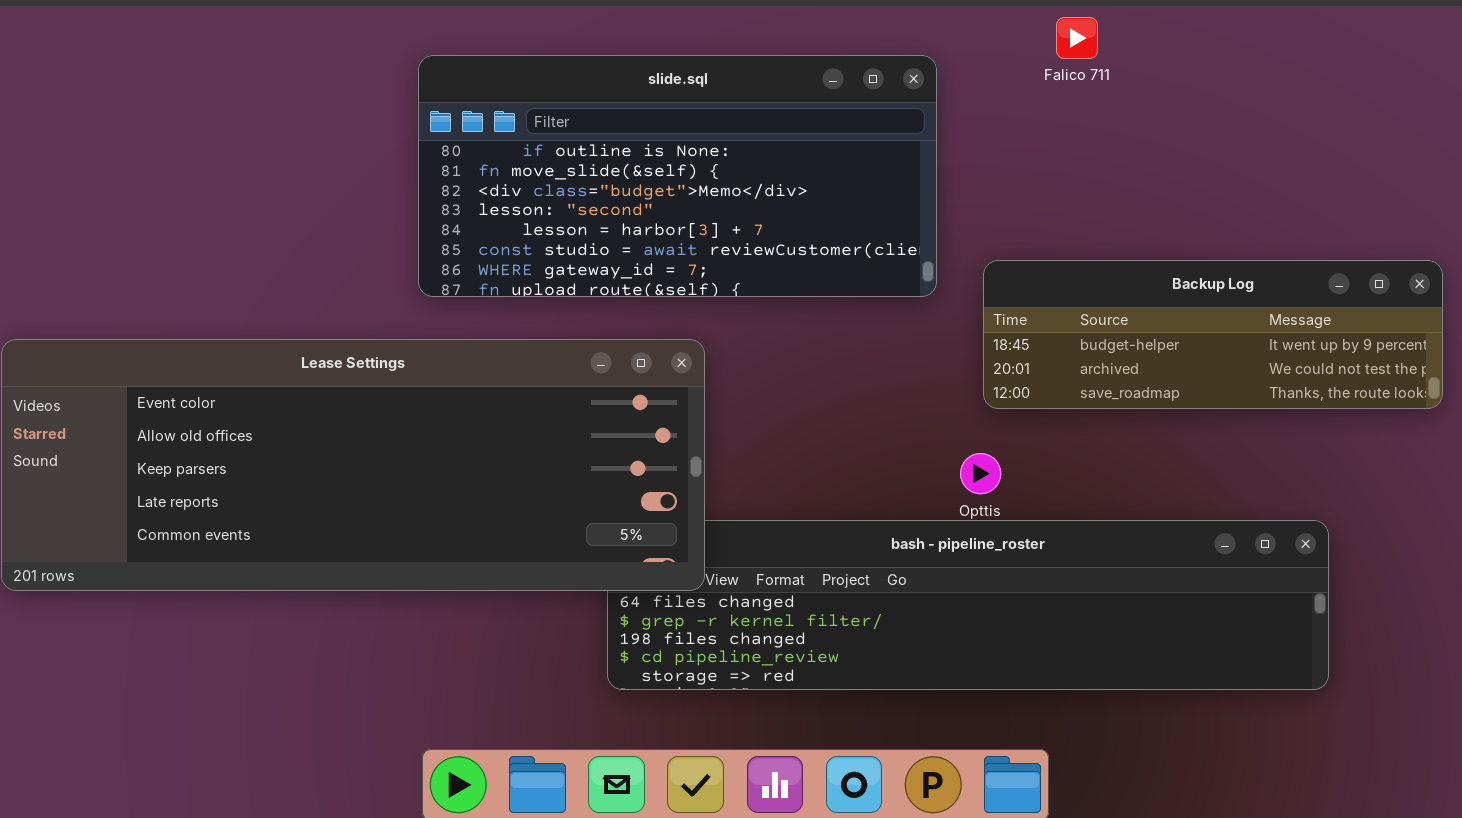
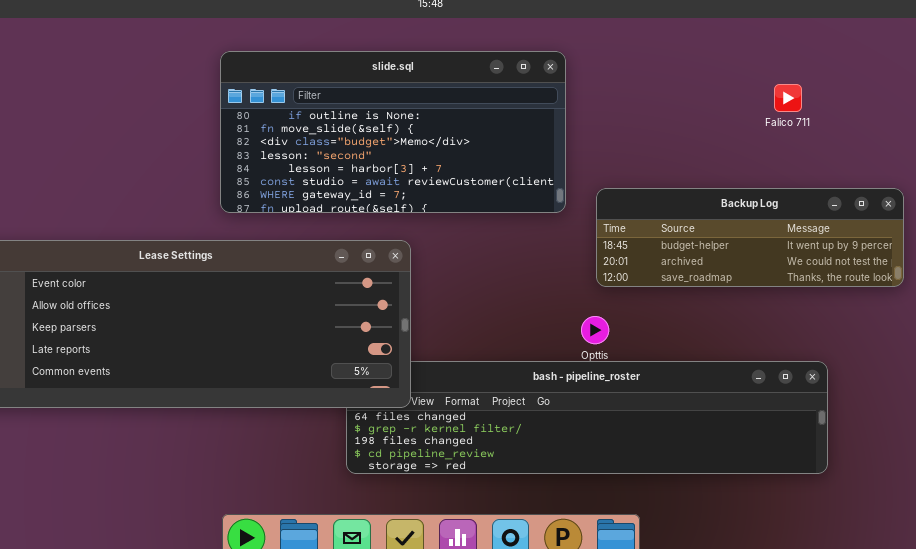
Falico 711: [1056,17,1098,59] -> [774,84,802,112], moved

